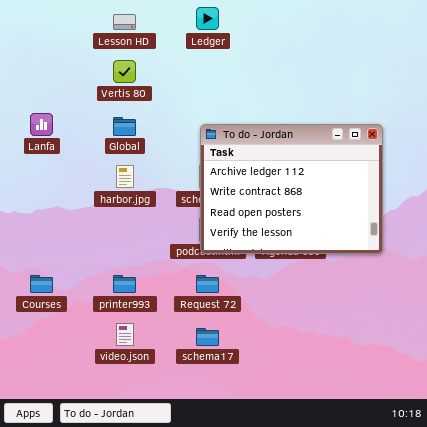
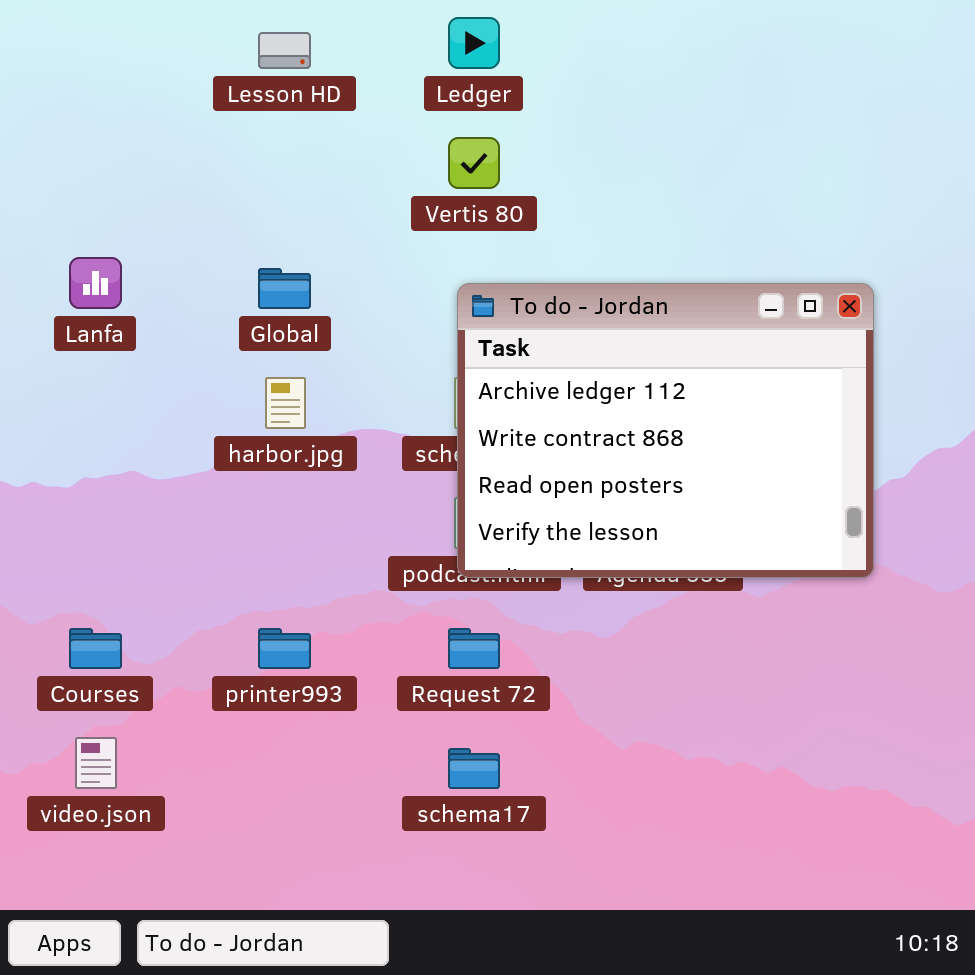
Vertis 80: [113,60,136,83] -> [448,137,500,189], moved
video.json: [116,323,134,346] -> [75,737,117,789], moved

